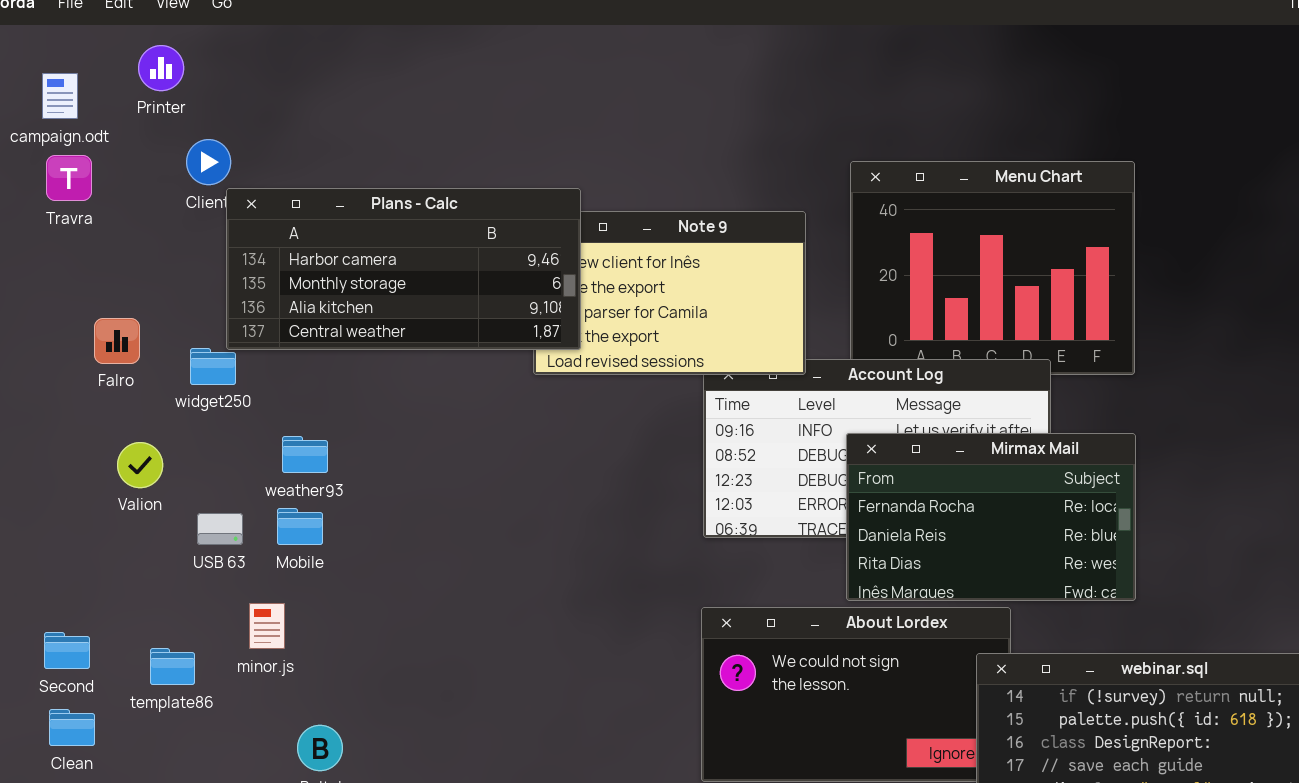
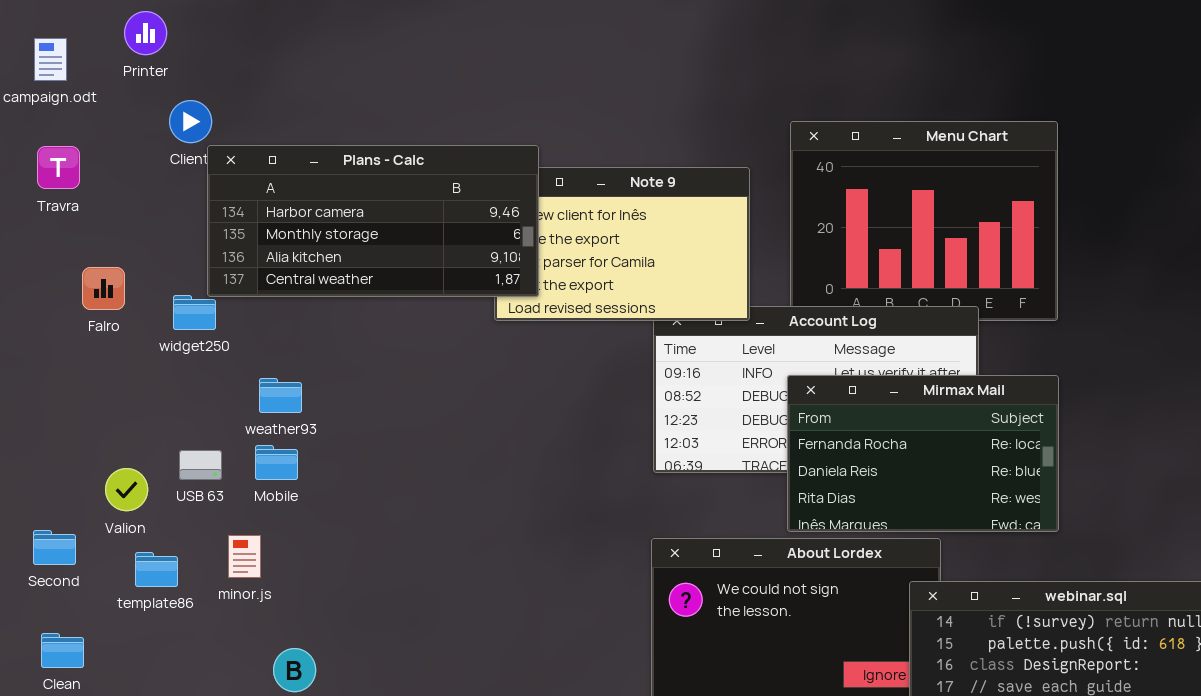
Travra: [46,155,92,201] -> [37,146,80,189], moved
Valion: [117,442,163,488] -> [105,468,148,511], moved
Second: [44,632,90,669] -> [33,530,76,565], moved
template86: [150,648,195,685] -> [135,552,178,587], moved

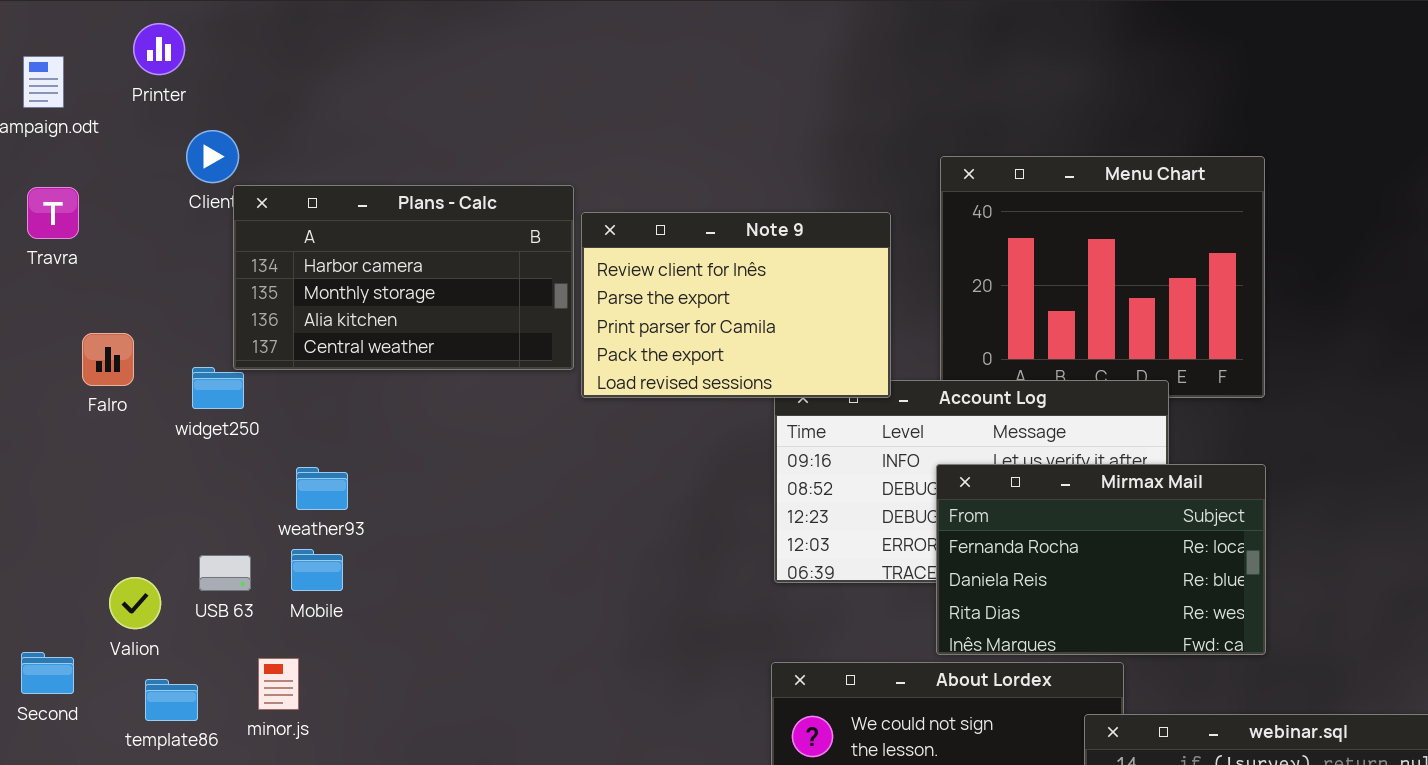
Plans - Calc: [207,145,539,297] -> [233,185,574,370], resized

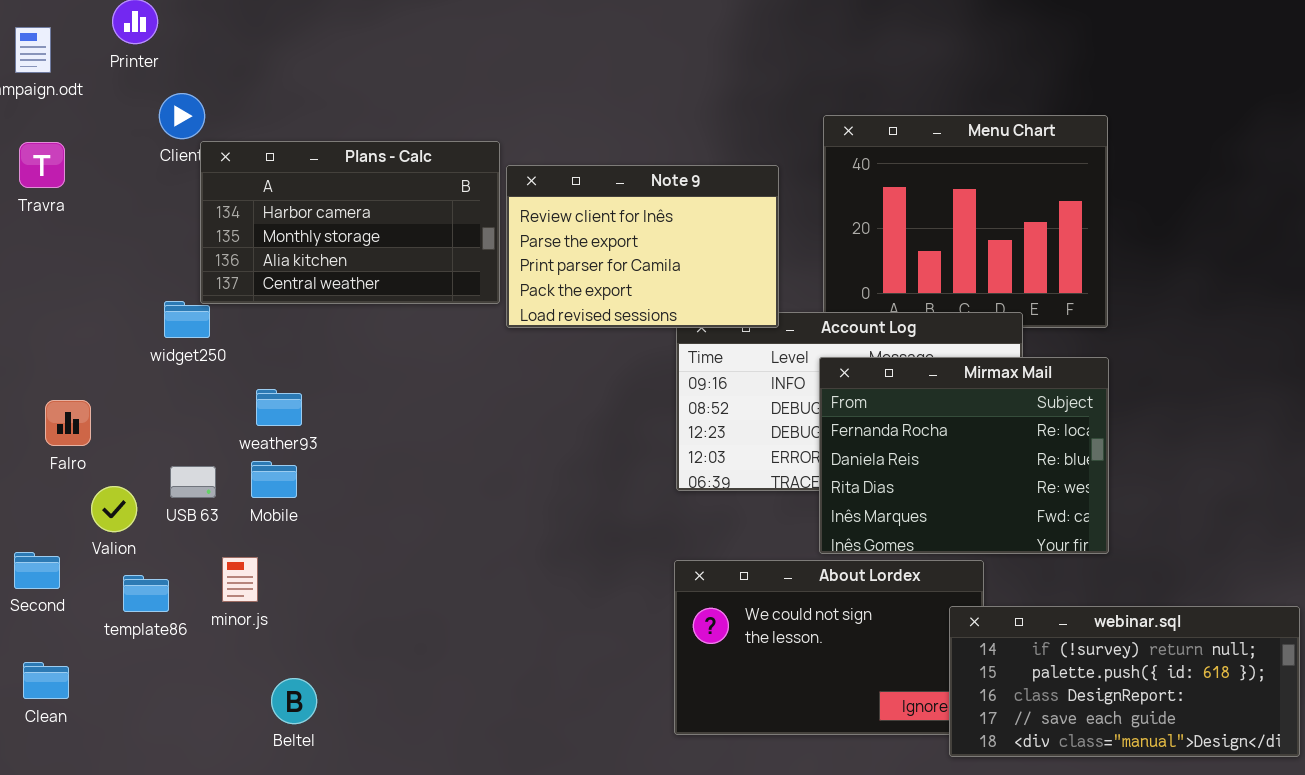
Falro: [82,333,134,386] -> [45,400,91,446], moved
Mirmax Mail: [936,464,1266,655] -> [819,357,1109,554], resized

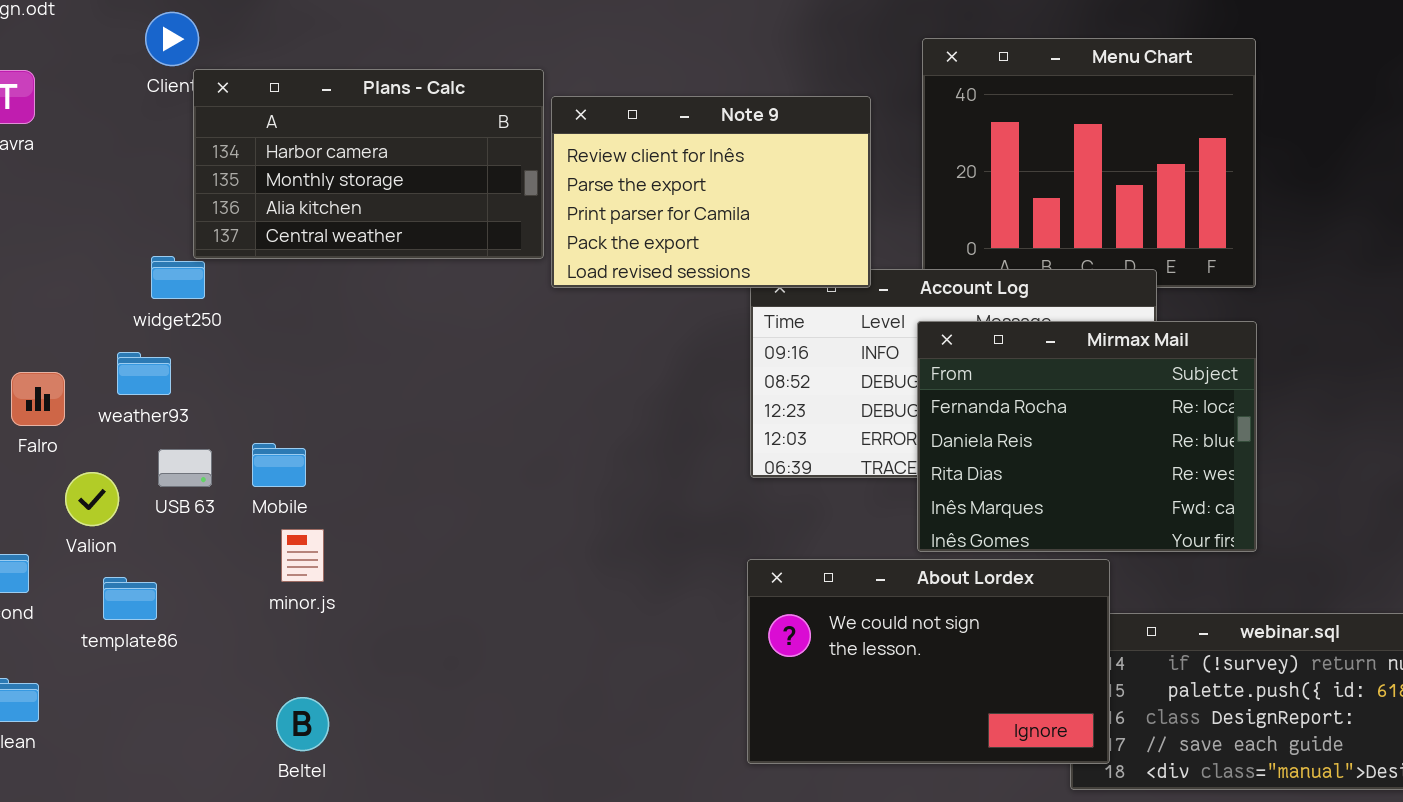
weather93: [256,389,302,426] -> [117,352,171,395], moved
minor.js: [222,557,258,602] -> [281,529,324,582], moved
About Lordex: [674,560,984,735] -> [747,559,1110,764], raised

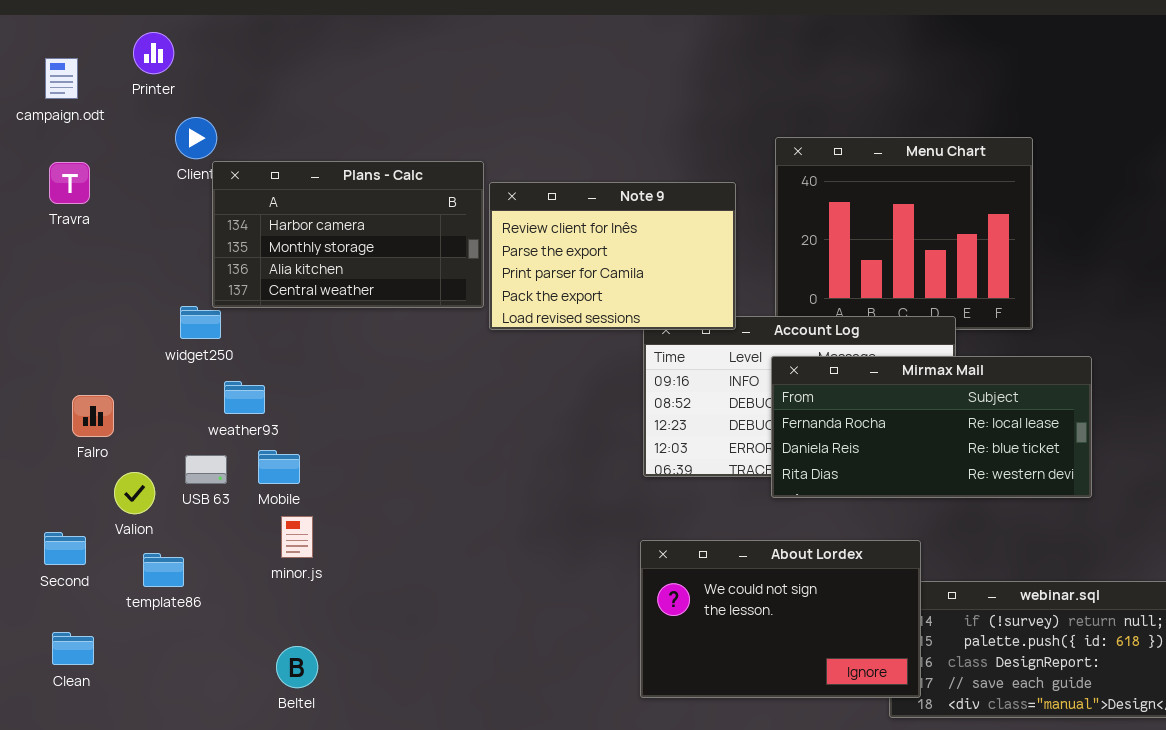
Mirmax Mail: [917,321,1257,552] -> [771,356,1092,498], resized
weather93: [117,352,171,395] -> [224,381,265,414], moved

